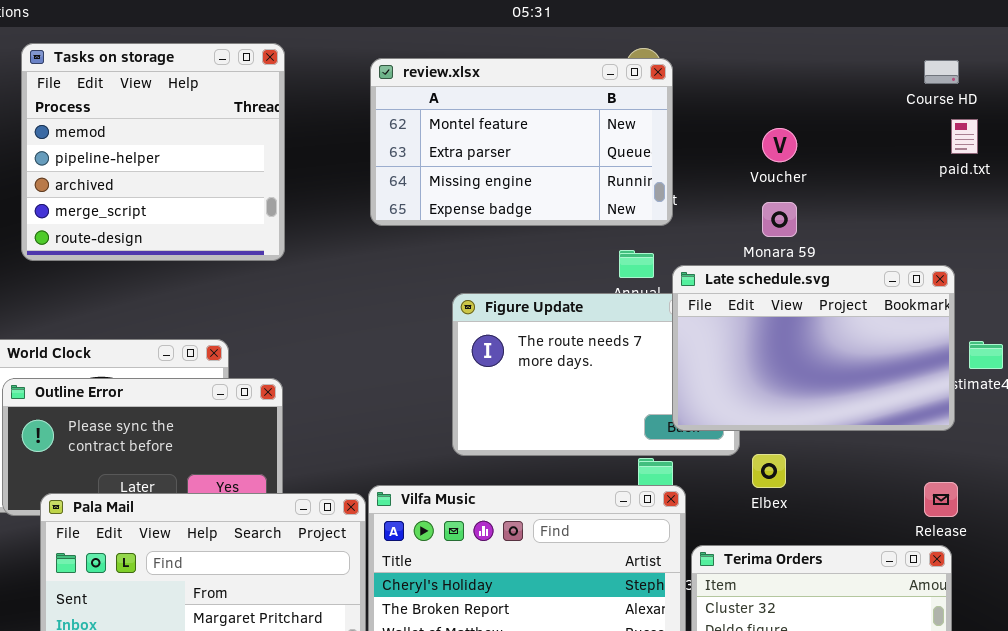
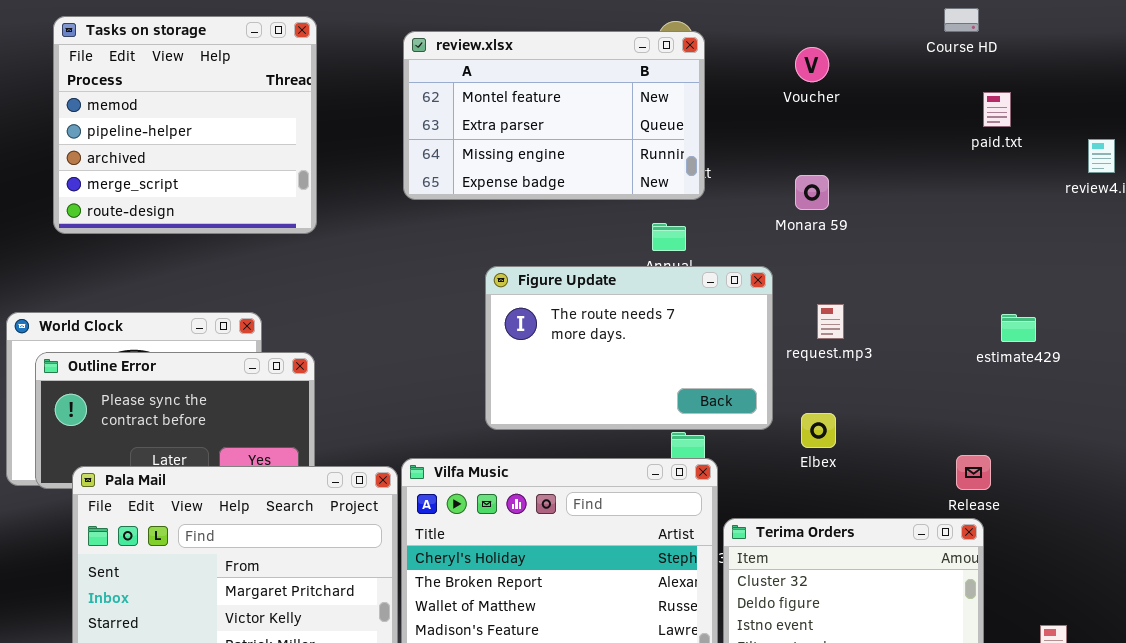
Course HD: [924,60,959,84] -> [944,8,979,32], moved
Voucher: [762,128,797,162] -> [795,47,829,82], moved
Late schedule.svg: [672,265,955,431] -> none, closed
Elbex: [752,454,786,488] -> [801,413,836,448], moved

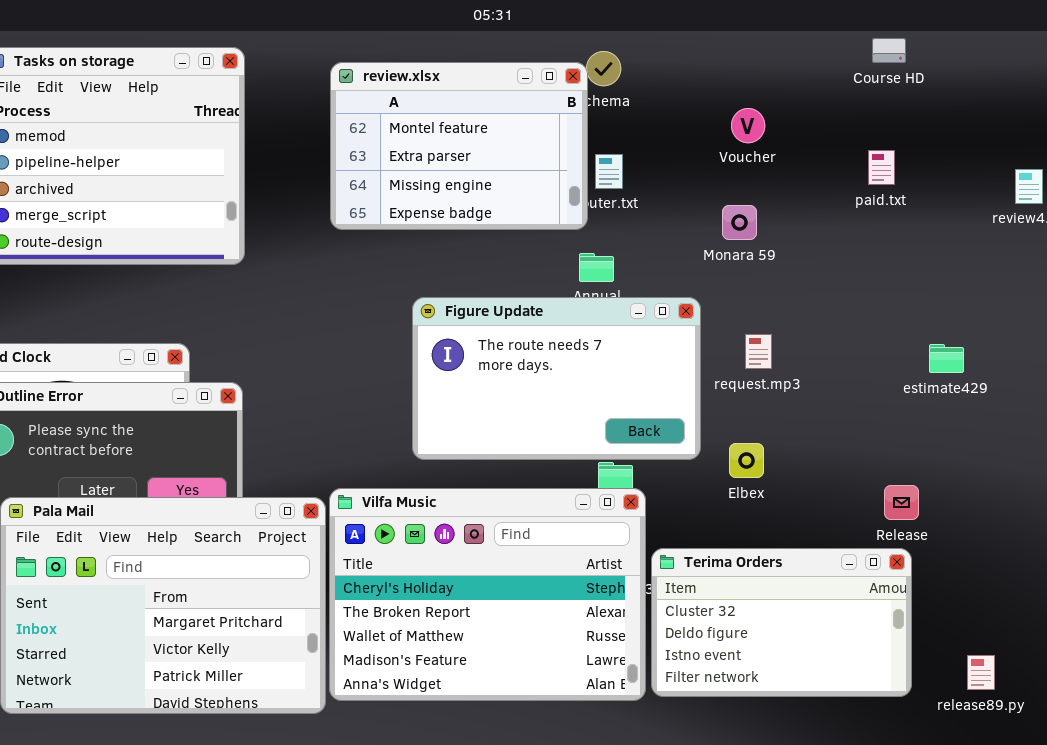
review.xlsx: [403,31,705,200] -> [330,62,588,230], resized
Voucher: [795,47,829,82] -> [731,108,765,143], moved
paid.txt: [983,92,1011,127] -> [868,150,895,185], moved

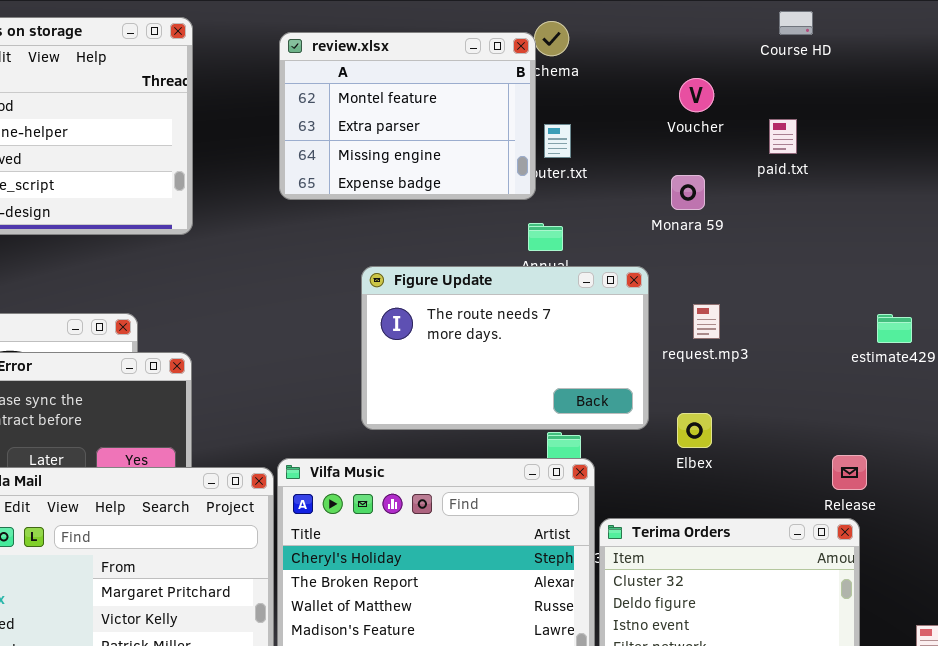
Course HD: [872,38,906,63] -> [779,11,813,35], moved
paid.txt: [868,150,895,185] -> [769,119,797,154], moved

